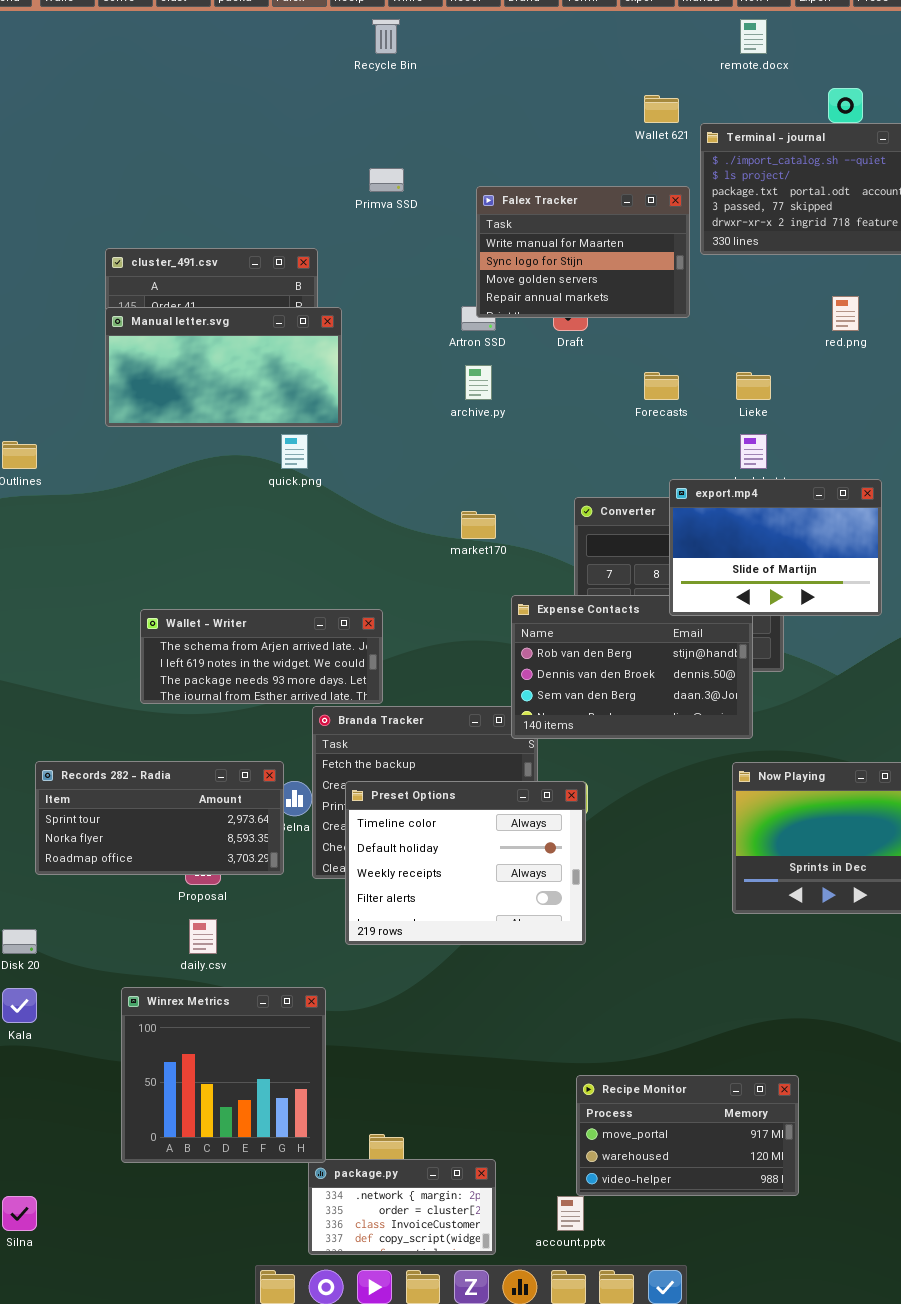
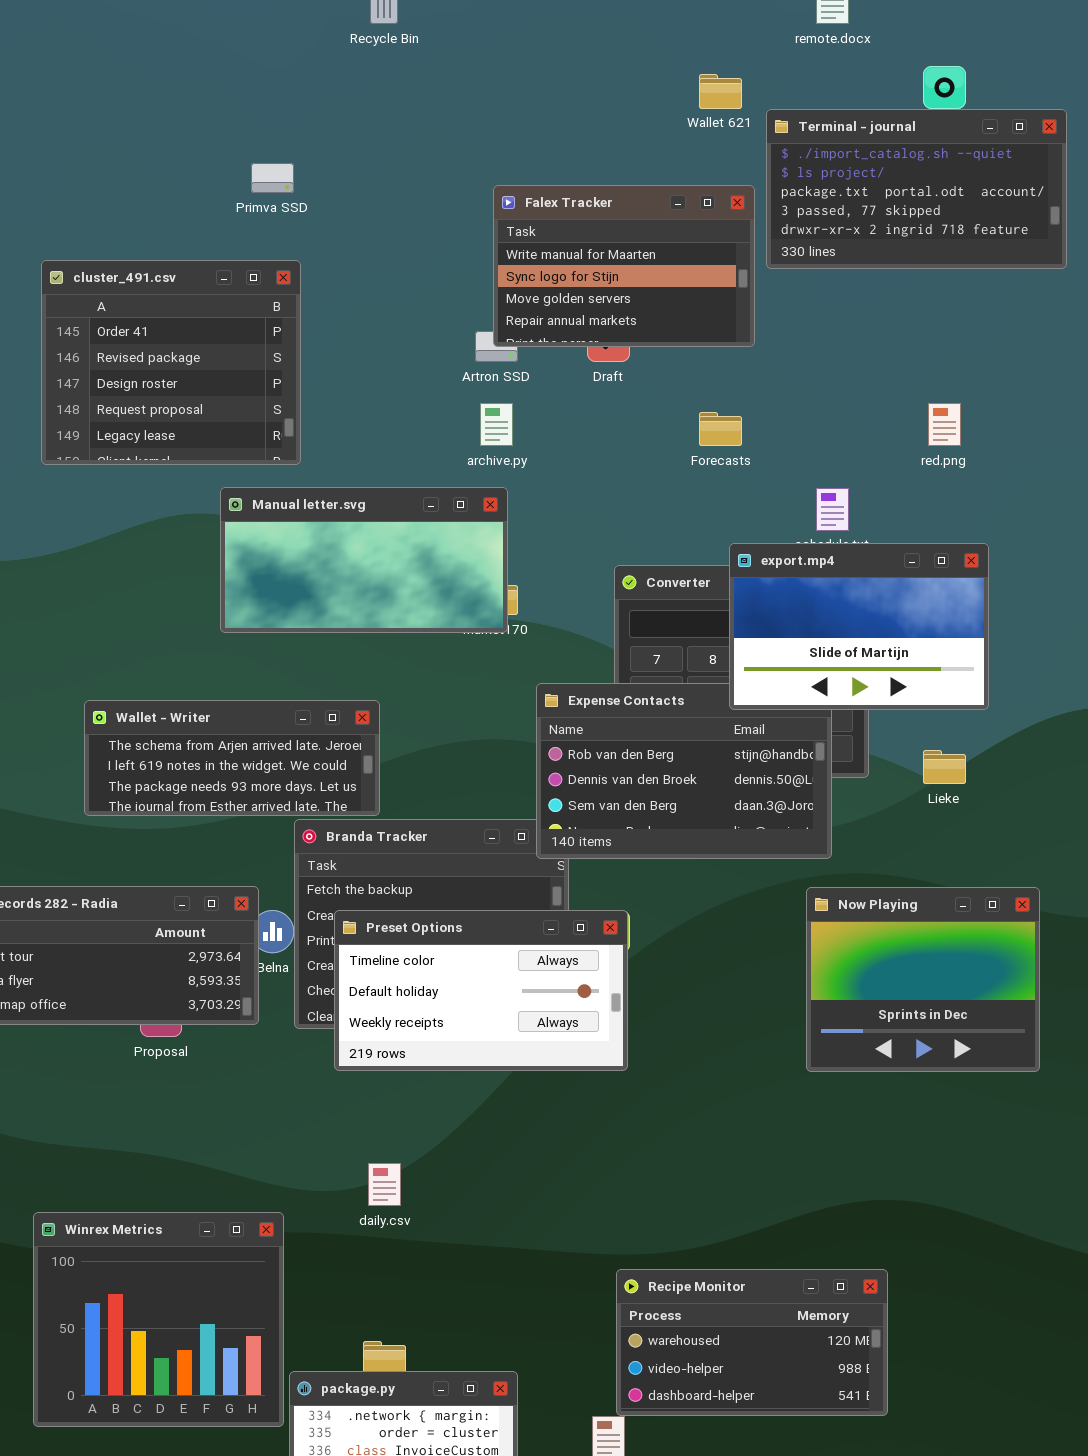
Primva SSD: [369,168,404,192] -> [251,163,294,193], moved
red.png: [832,296,859,331] -> [928,403,961,446], moved
Manual letter.svg: [105,307,342,427] -> [220,487,508,633], moved
Lieke: [736,372,771,400] -> [923,750,966,784], moved
Preset Options: [345,781,586,945] -> [334,910,628,1071], resized
daily.csv: [189,919,217,954] -> [368,1163,401,1206], moved
Winrex Metrics: [121,987,326,1163] -> [33,1212,284,1427], moved
Recipe Monitor: [576,1075,799,1196] -> [616,1269,888,1416], scrolled down 1 row

